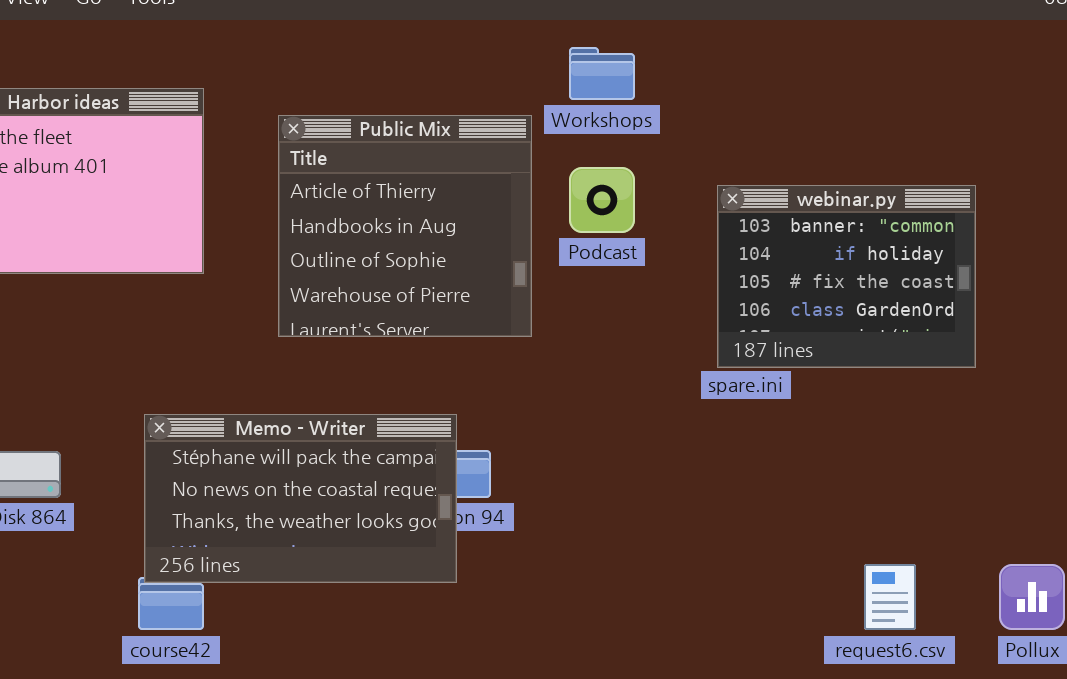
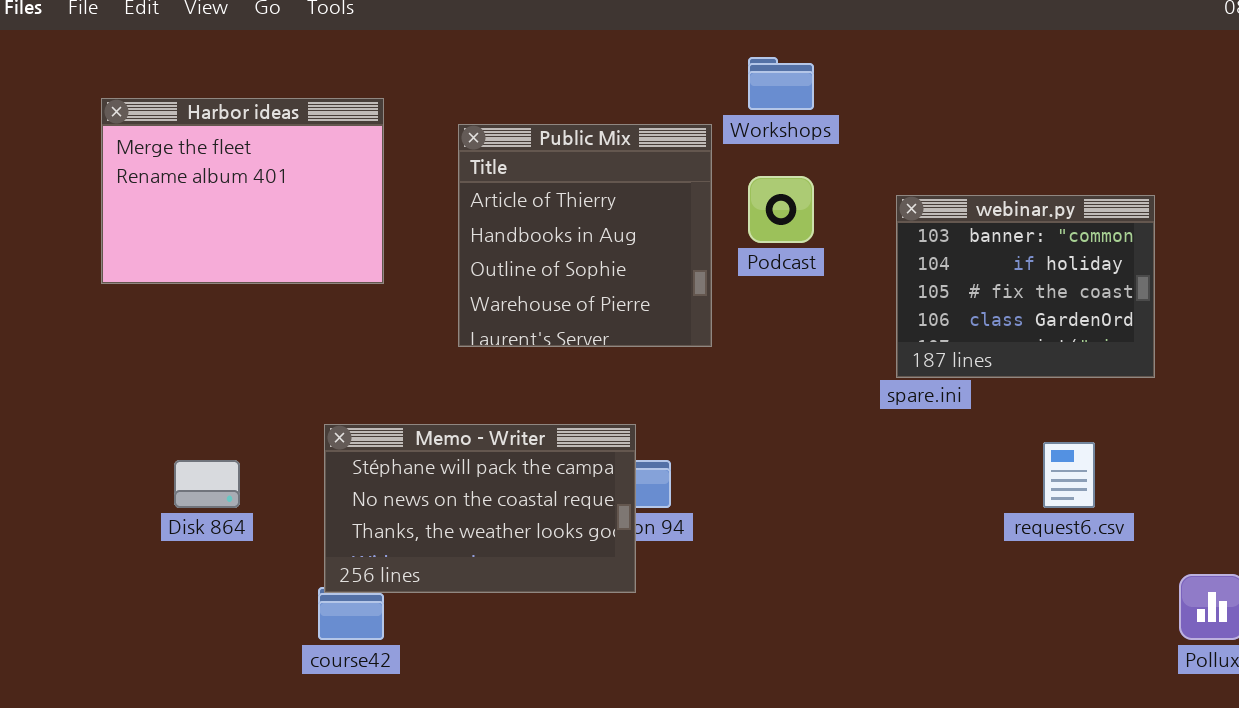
request6.csv: [864,564,916,630] -> [1043,442,1095,508], moved

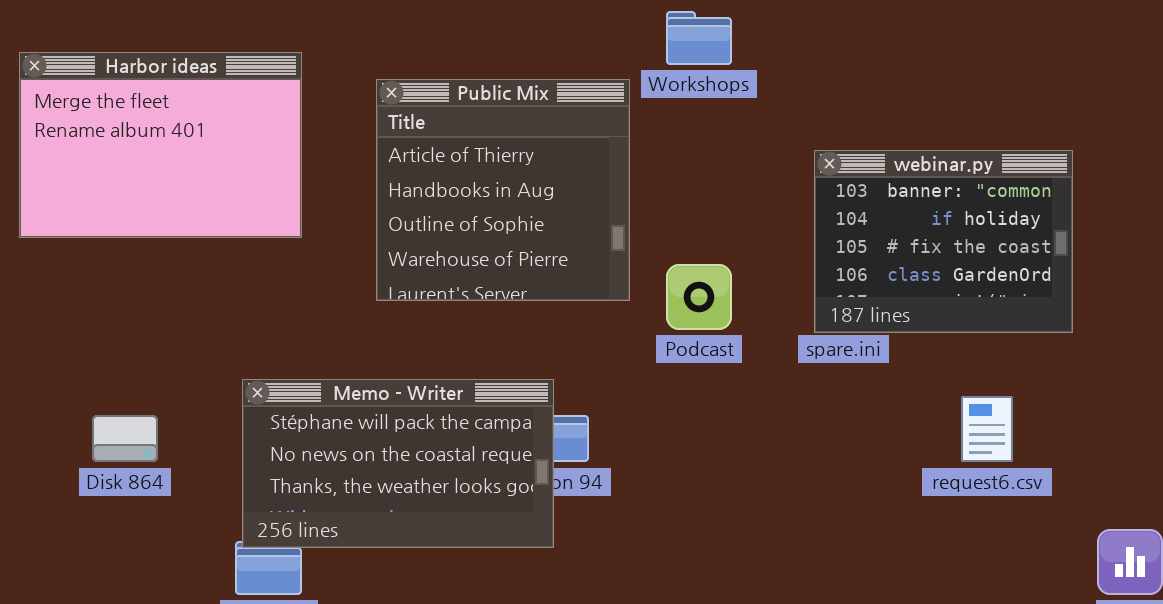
Podcast: [748,176,814,243] -> [666,264,732,330], moved

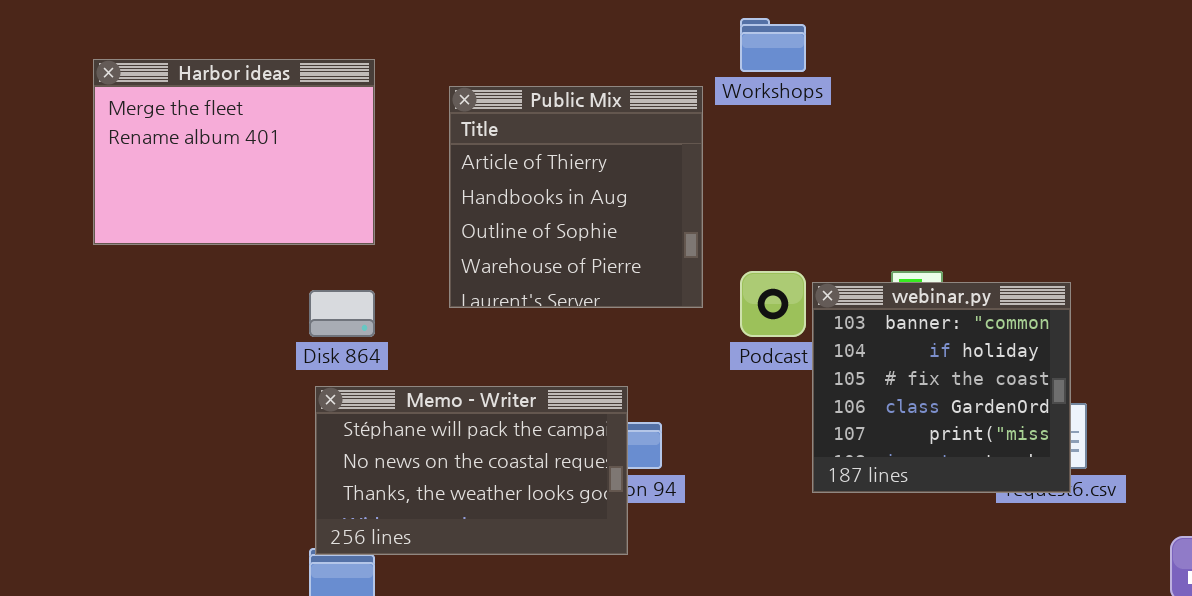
webinar.py: [814,150,1073,333] -> [812,282,1071,493], moved, resized
Disk 864: [92,415,158,462] -> [309,290,375,337], moved

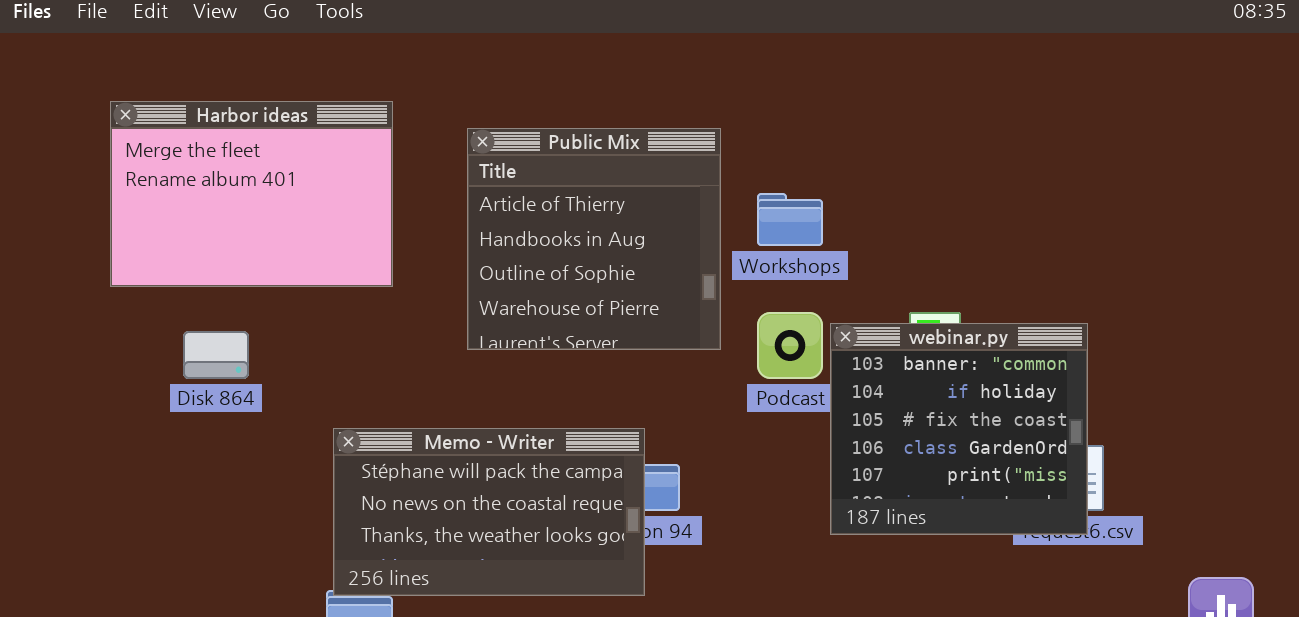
Workshops: [740,18,806,72] -> [757,193,823,246], moved
Disk 864: [309,290,375,337] -> [183,331,249,379], moved

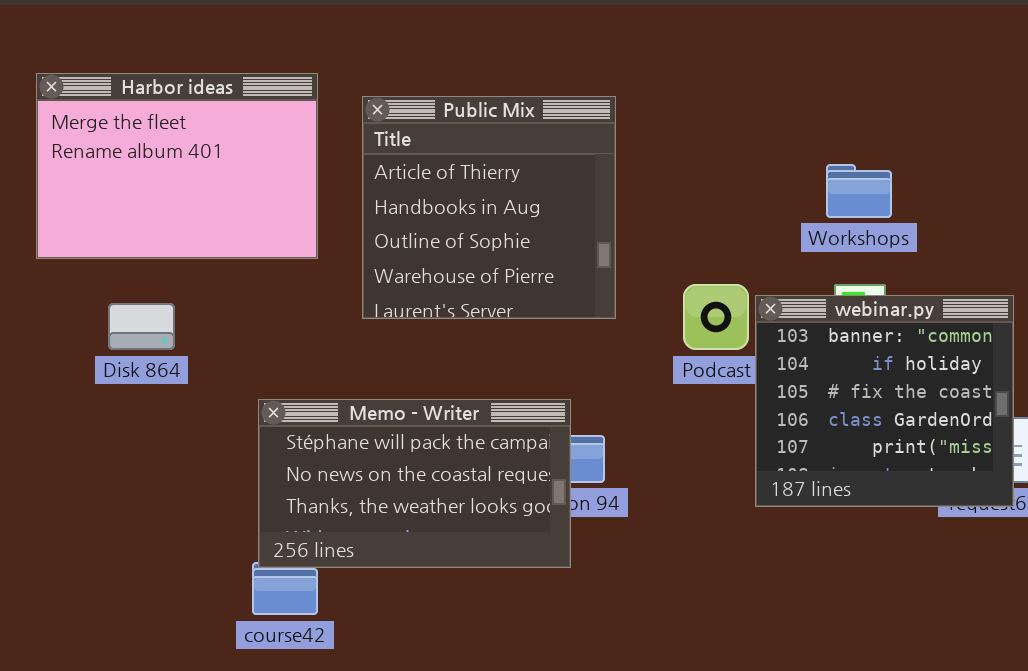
Public Mix: [467,128,721,350] -> [362,96,616,319], moved
Workshops: [757,193,823,246] -> [826,164,892,218], moved

